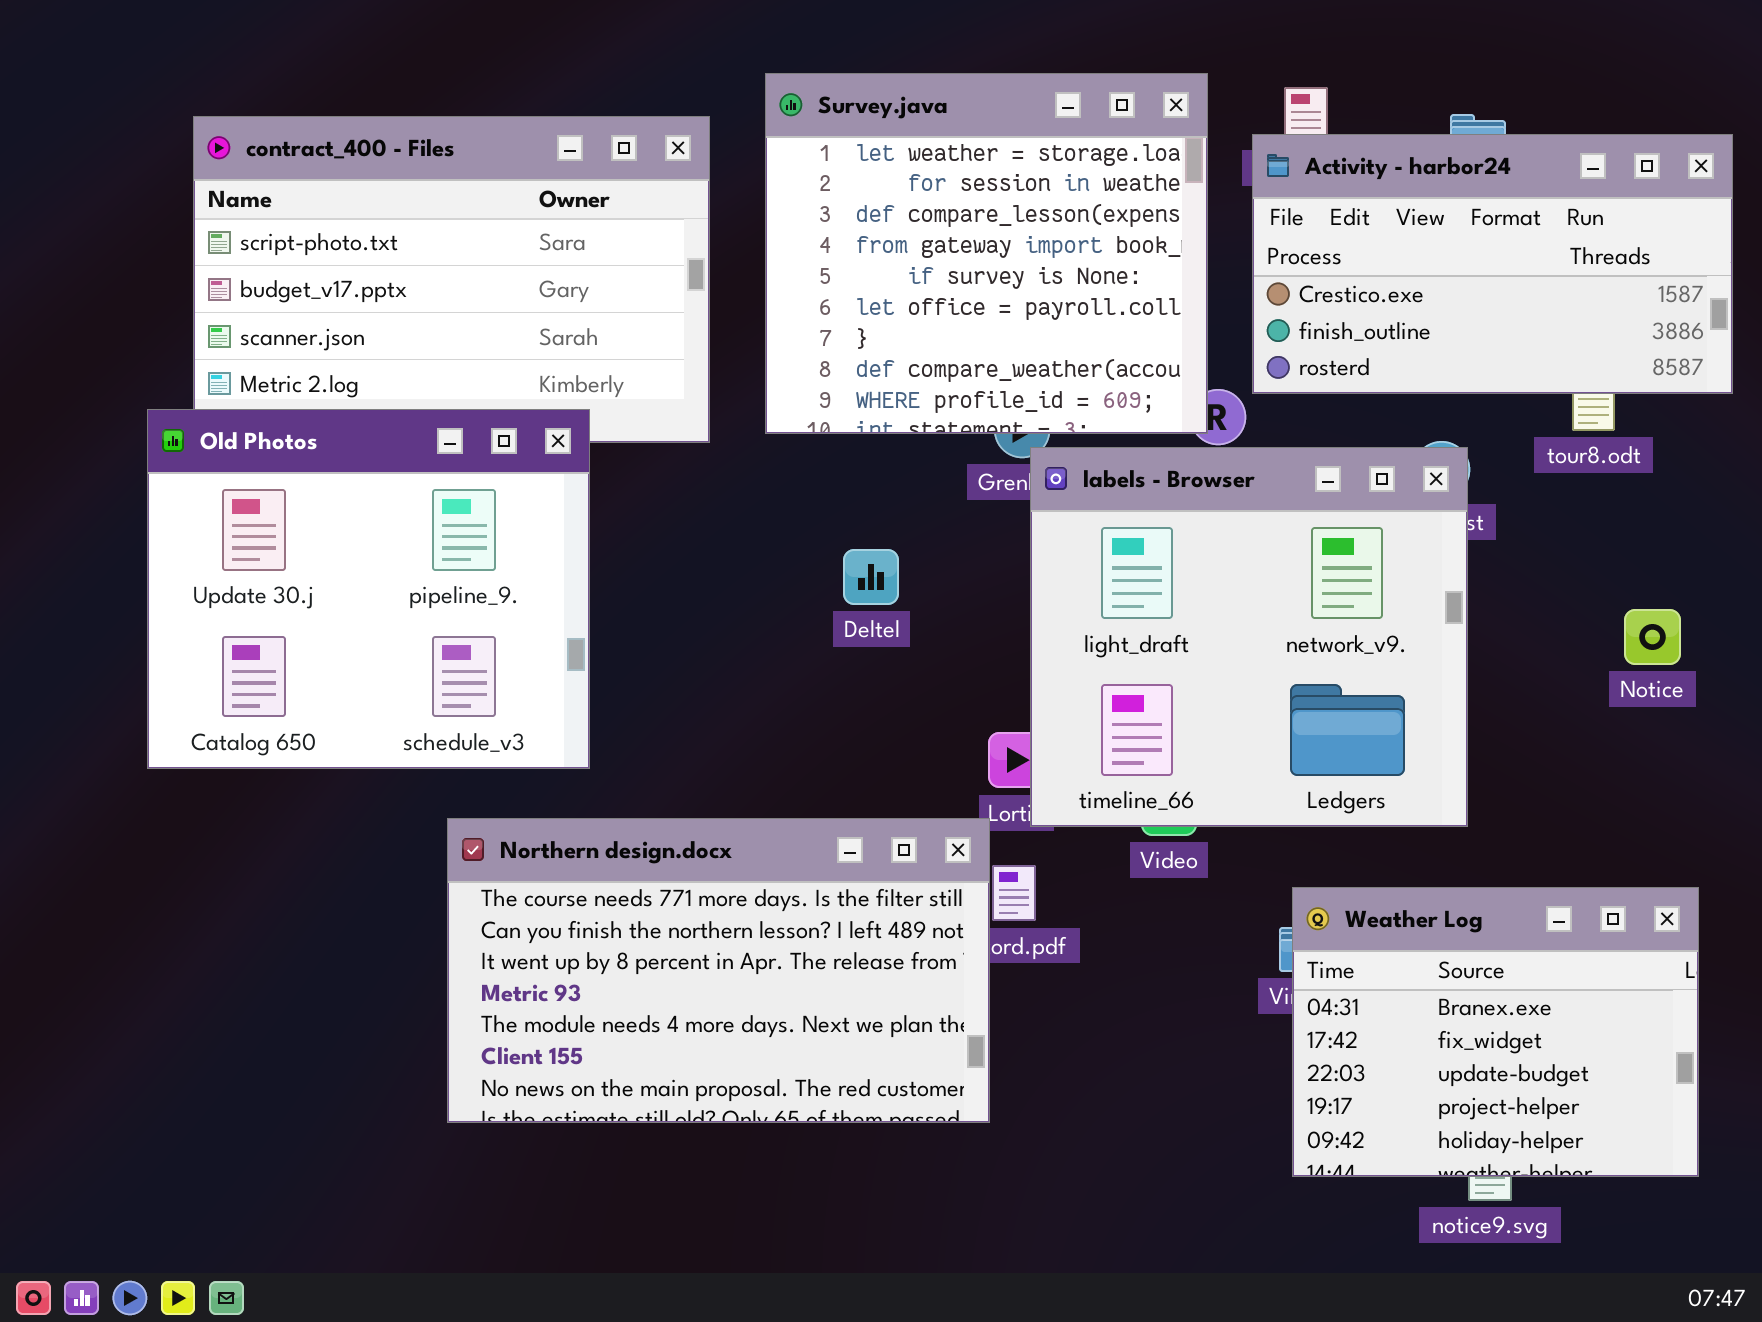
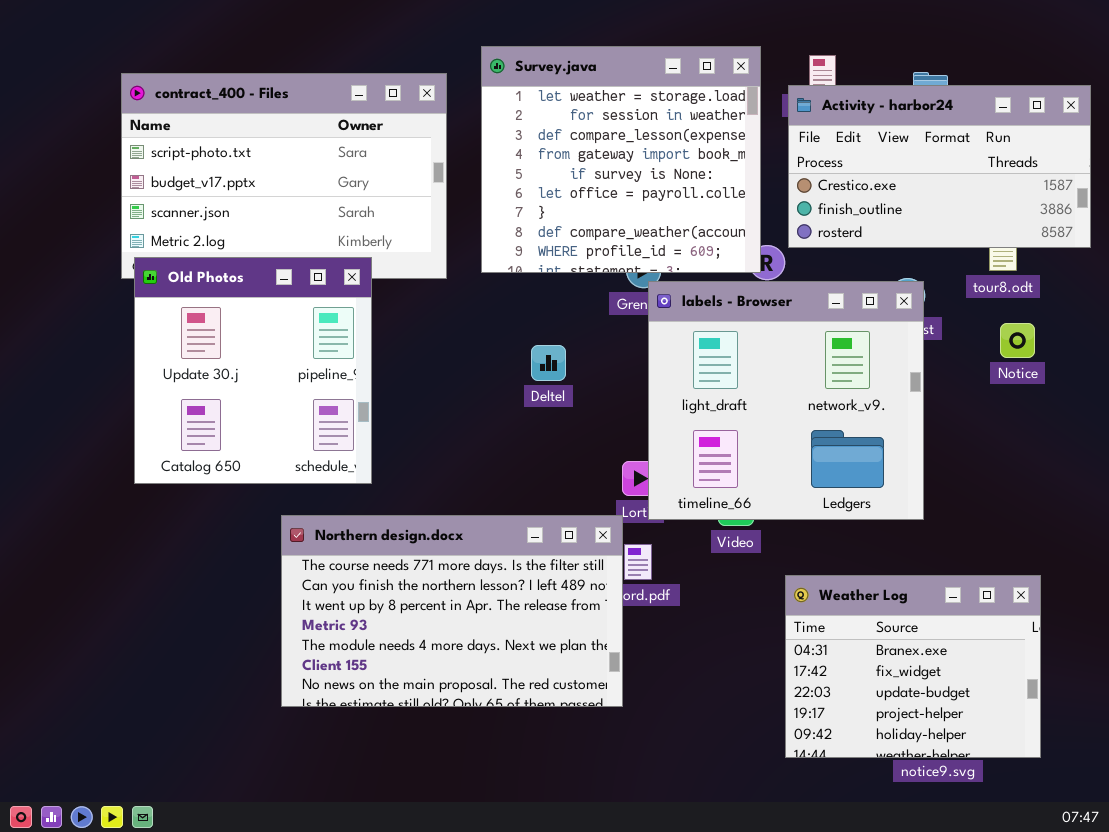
Old Photos: [147,409,590,769] -> [134,257,372,484], resized
Notice: [1624,609,1681,665] -> [1000,323,1035,358], moved
Weather Log: [1292,887,1699,1177] -> [785,575,1041,758], moved

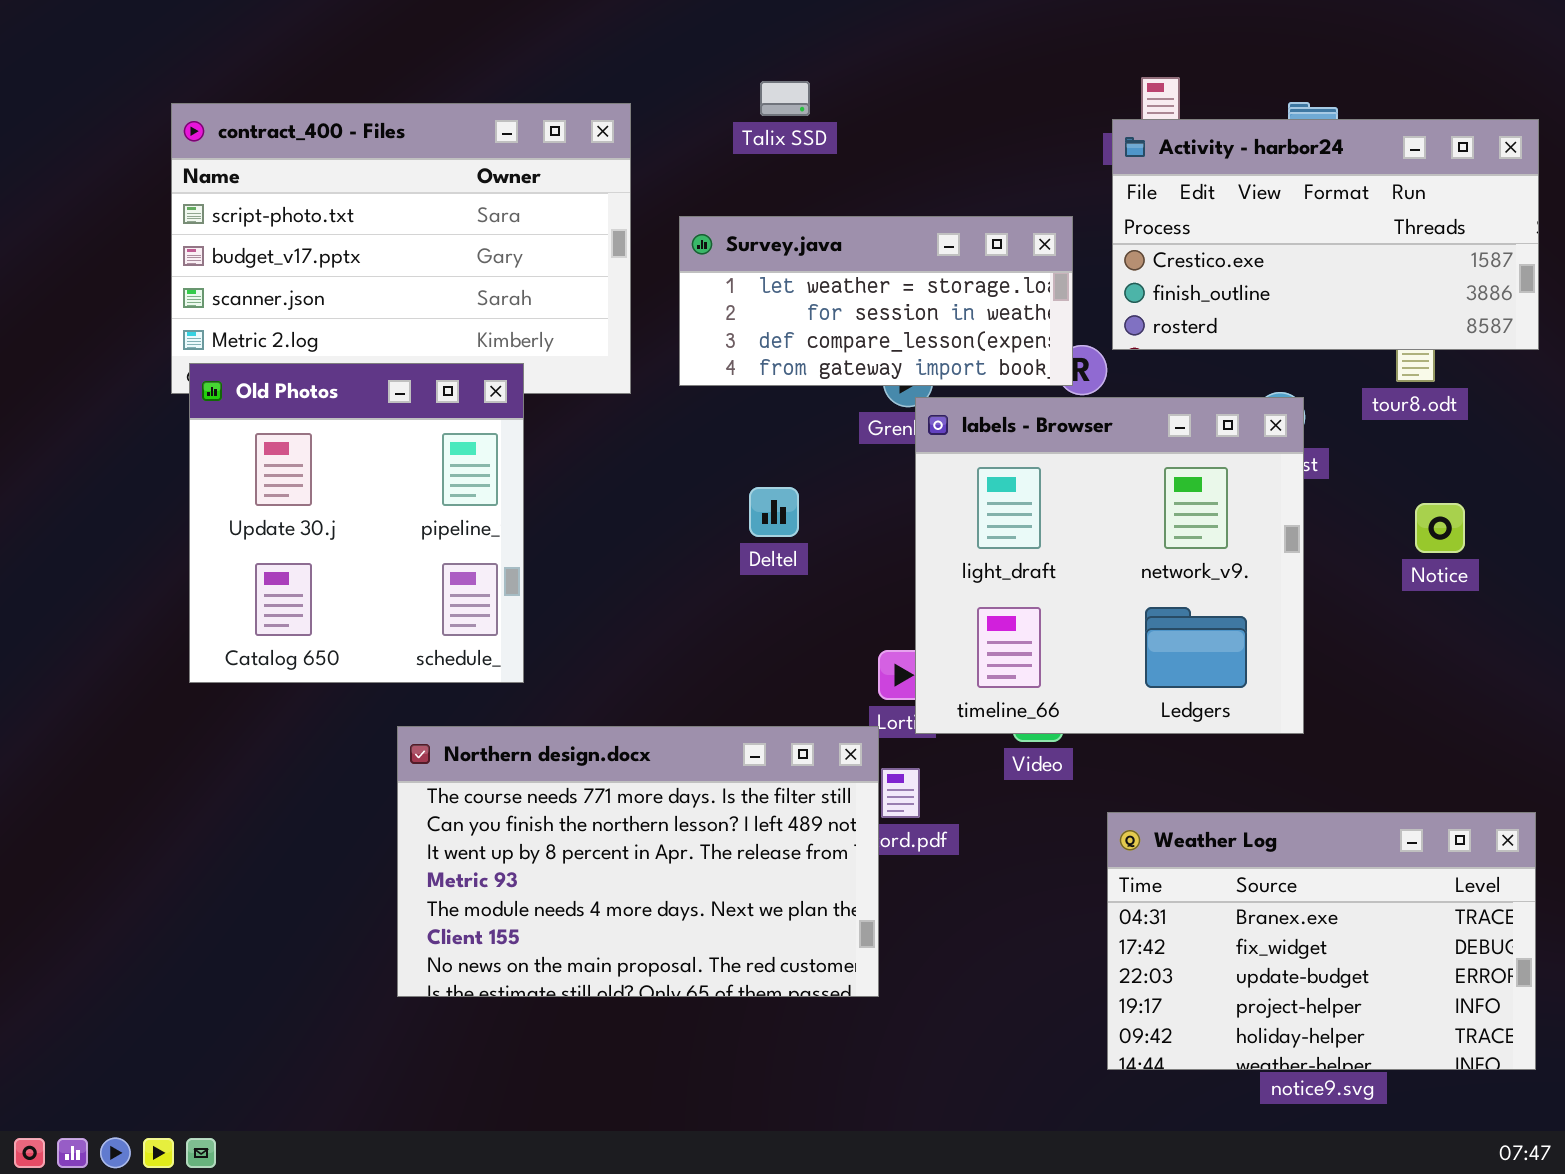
Survey.java: [481,46,761,273] -> [679,216,1073,386], resized
Notice: [1000,323,1035,358] -> [1415,503,1465,553], moved
Weather Log: [785,575,1041,758] -> [1107,812,1536,1070], resized

